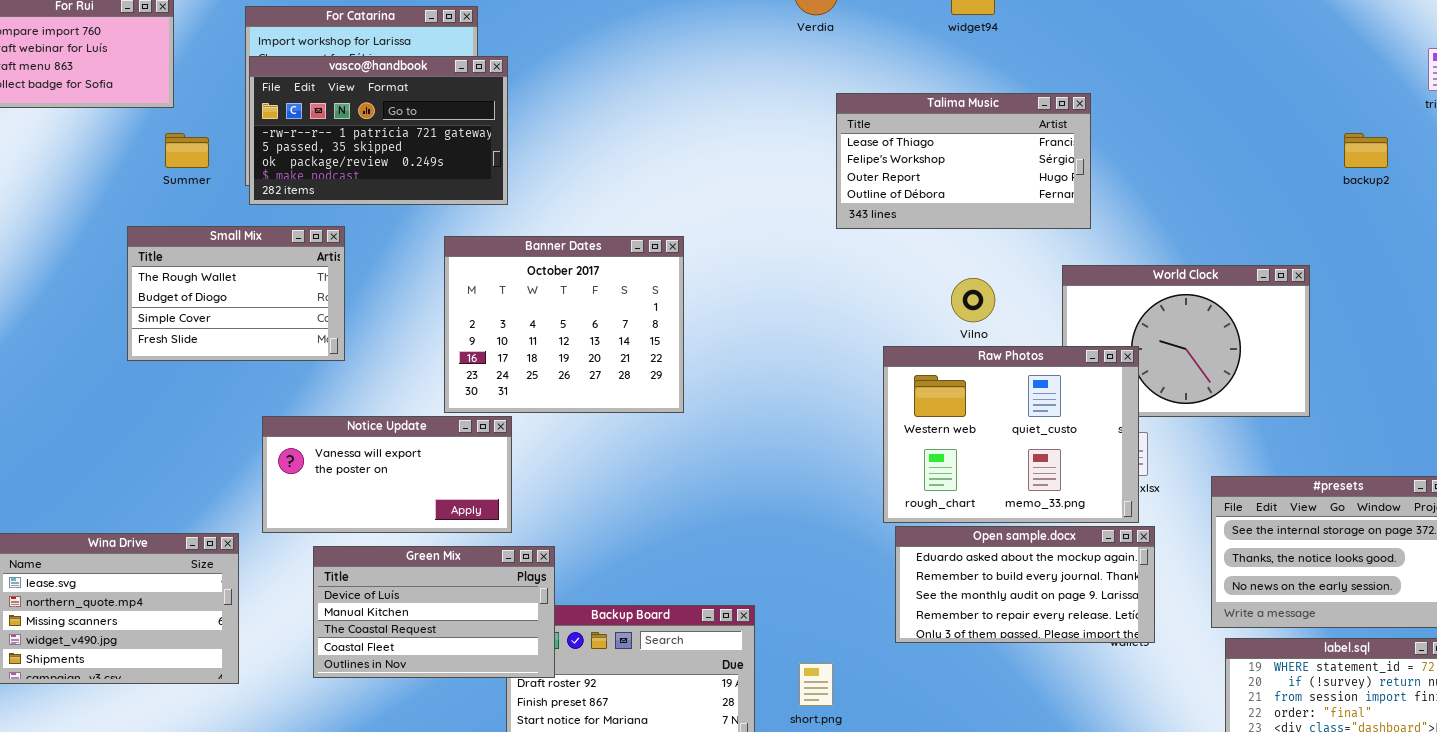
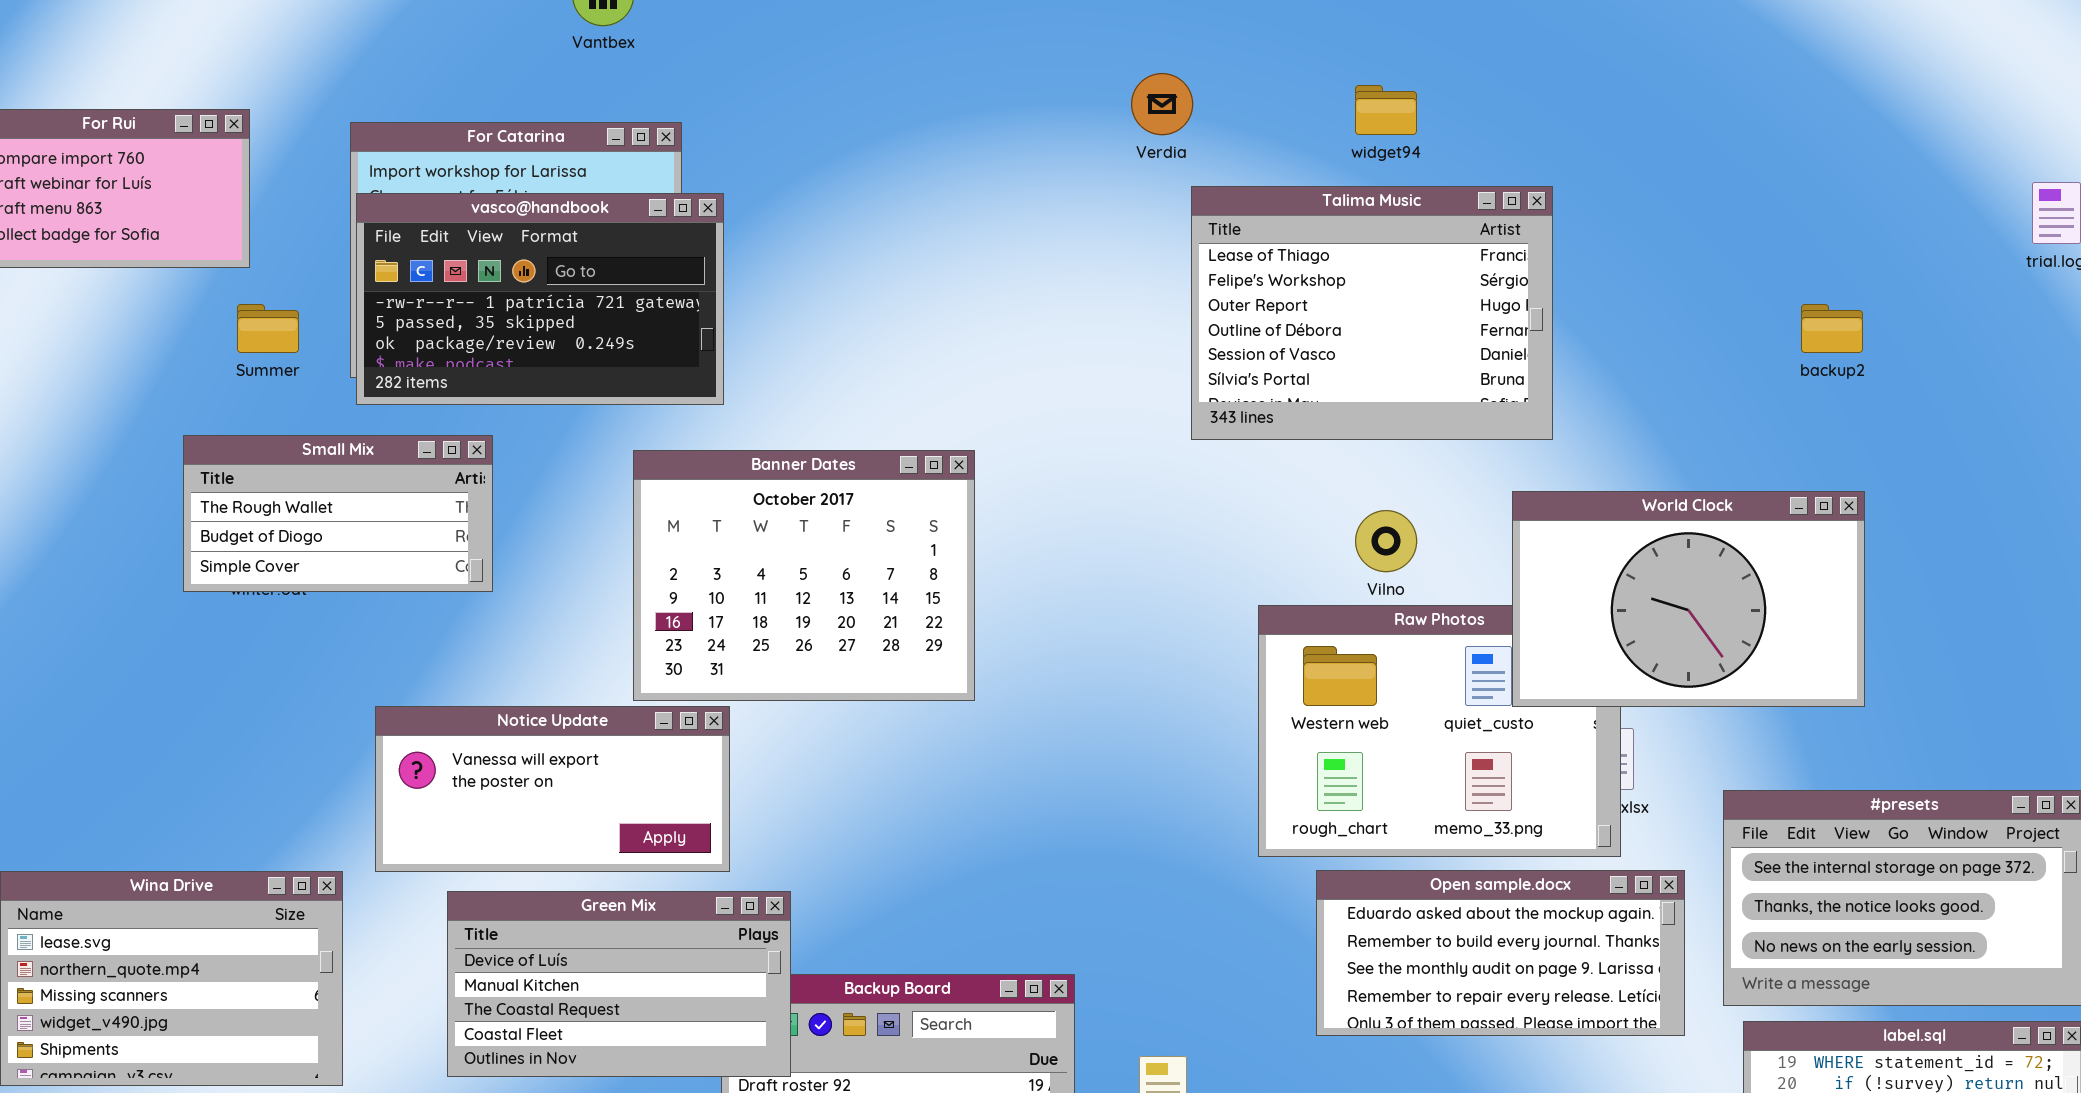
Talima Music: [836,93,1091,229] -> [1191,186,1553,440], resized
backup2: [1344,133,1388,168] -> [1801,304,1863,353], moved
Small Mix: [127,226,345,361] -> [183,435,493,592], resized
World Clock: [1062,265,1310,417] -> [1512,491,1865,707], raised
Open sample.docx: [895,526,1155,643] -> [1316,870,1685,1036], moved

